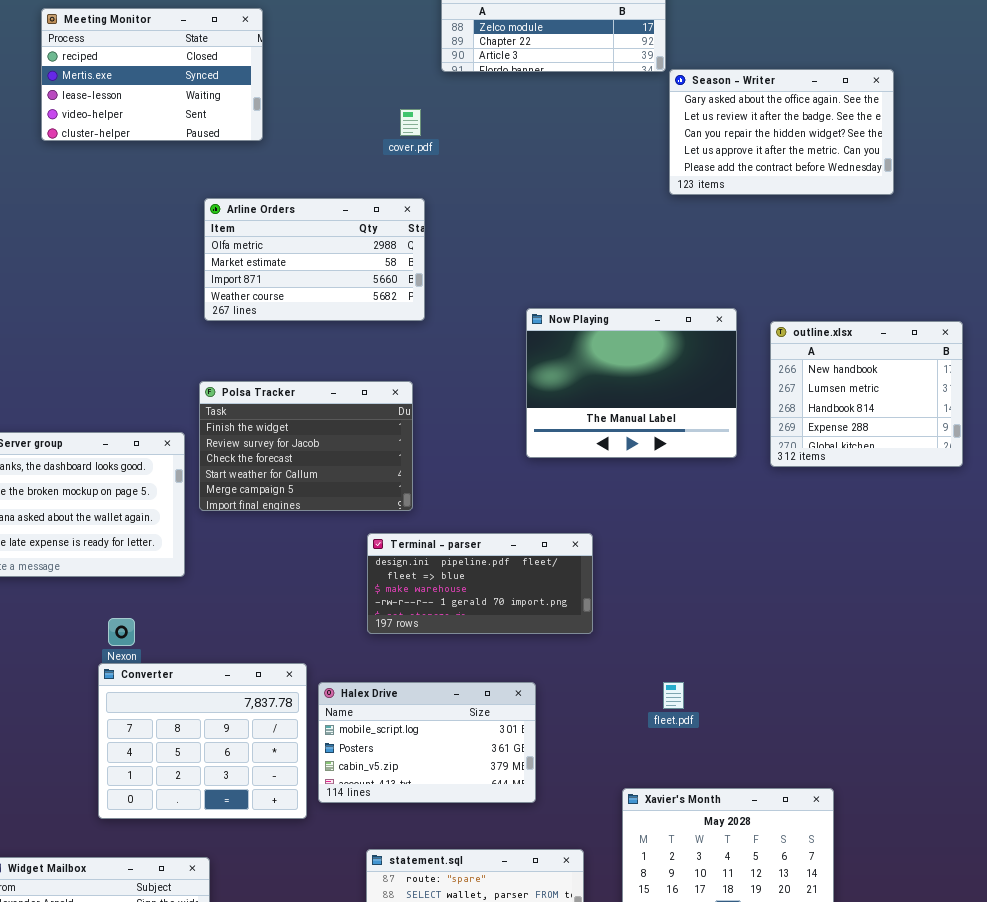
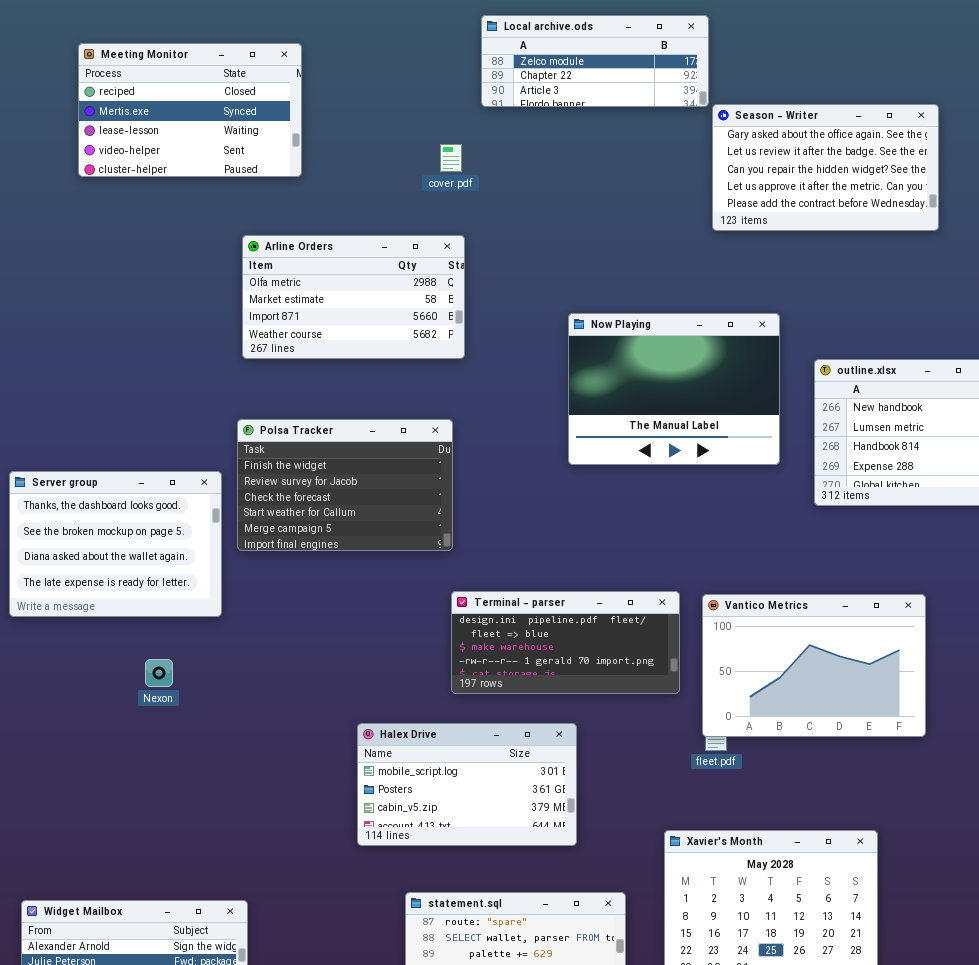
Now Playing: [526,308,737,458] -> [568,313,780,465], moved
Terminal - parser: [367,533,593,634] -> [451,591,680,694], moved
Vantico Metrics: none -> [702,594,926,737], opened
Converter: [98,663,307,819] -> none, closed

